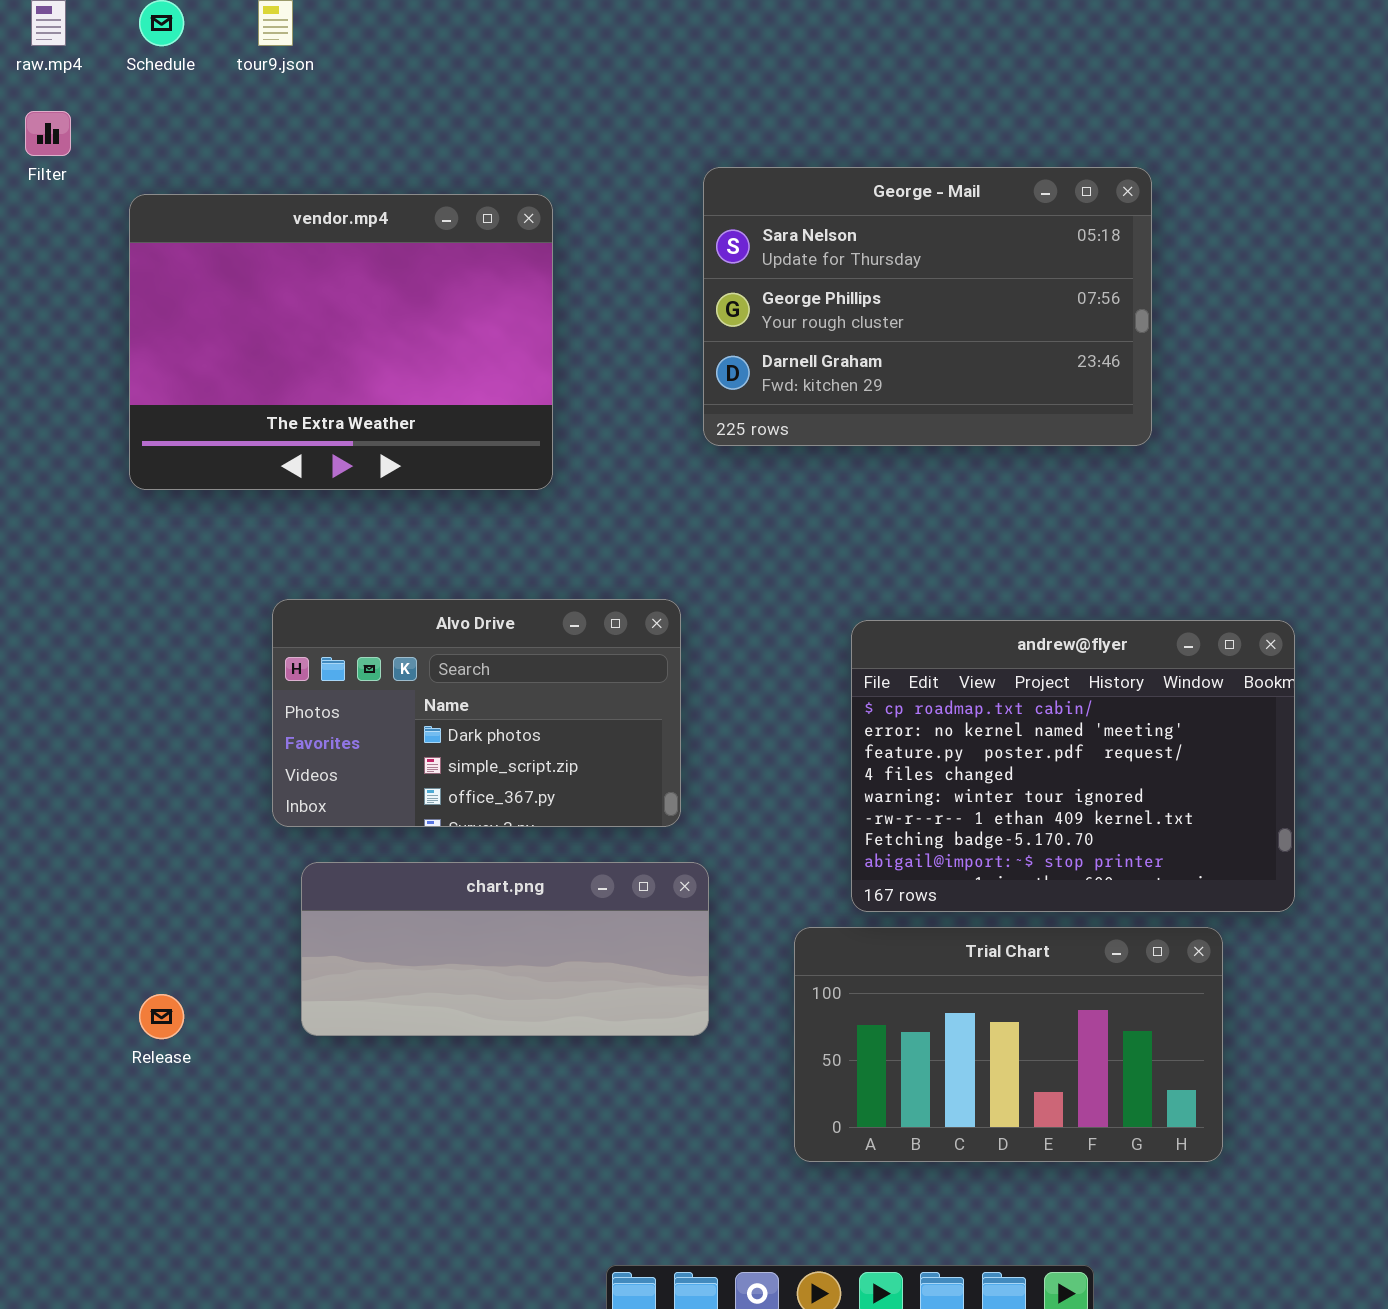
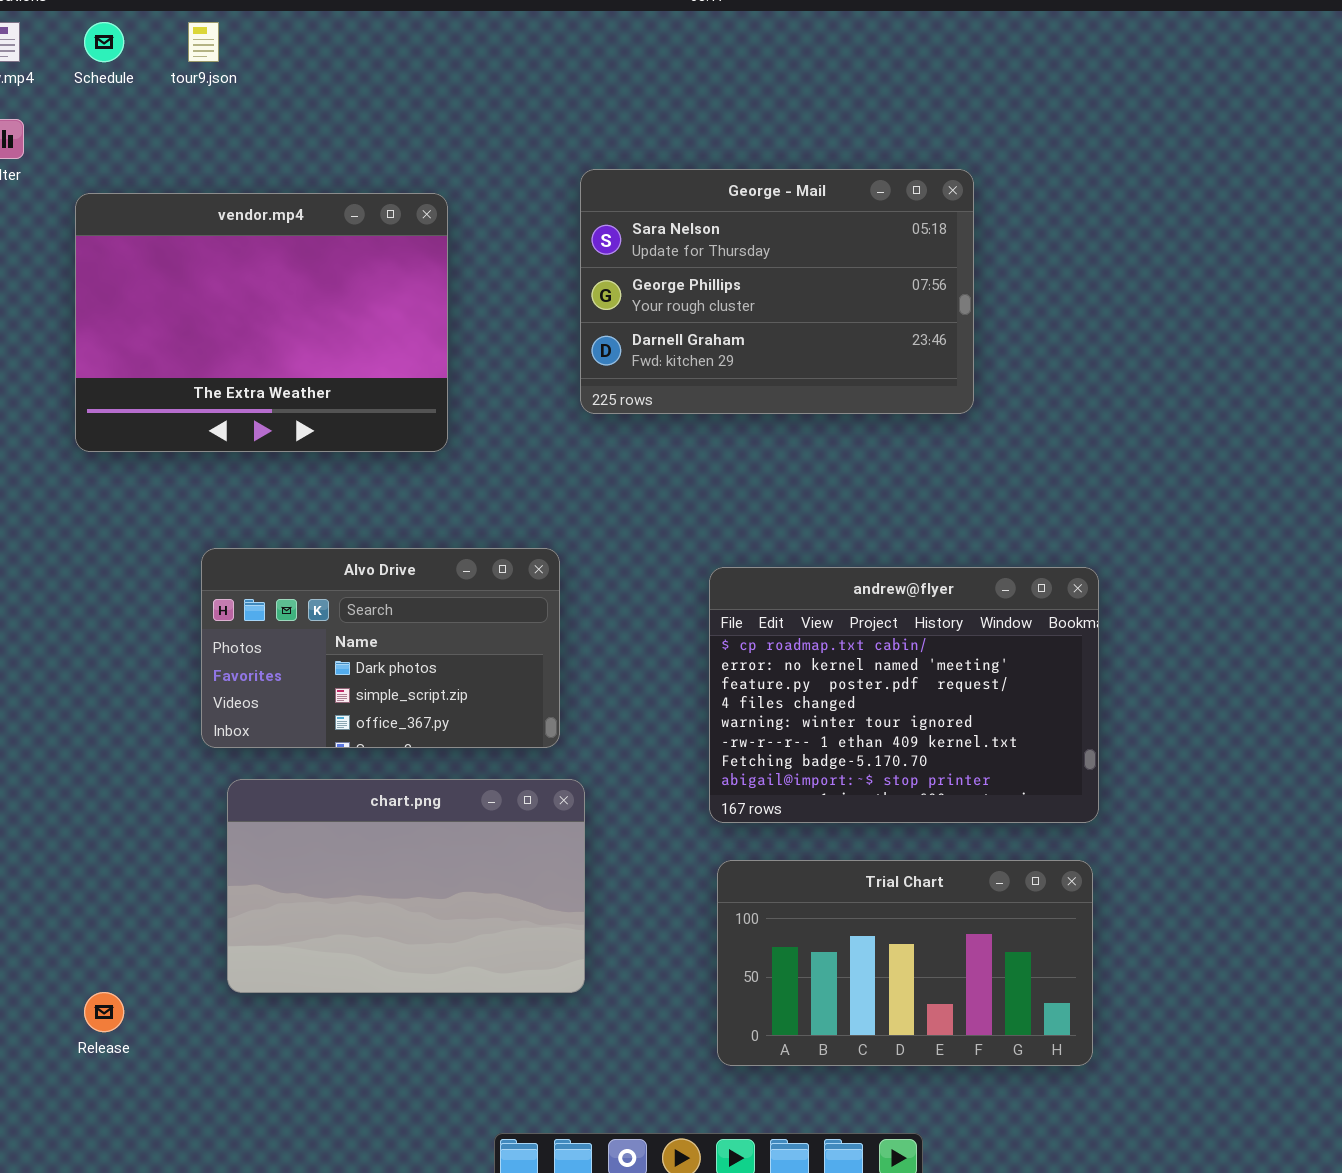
chart.png: [301,862,709,1036] -> [227,779,585,993], resized
Trial Chart: [794,927,1223,1162] -> [717,860,1093,1066], moved
Release: [139,994,184,1039] -> [84,992,124,1032], moved

